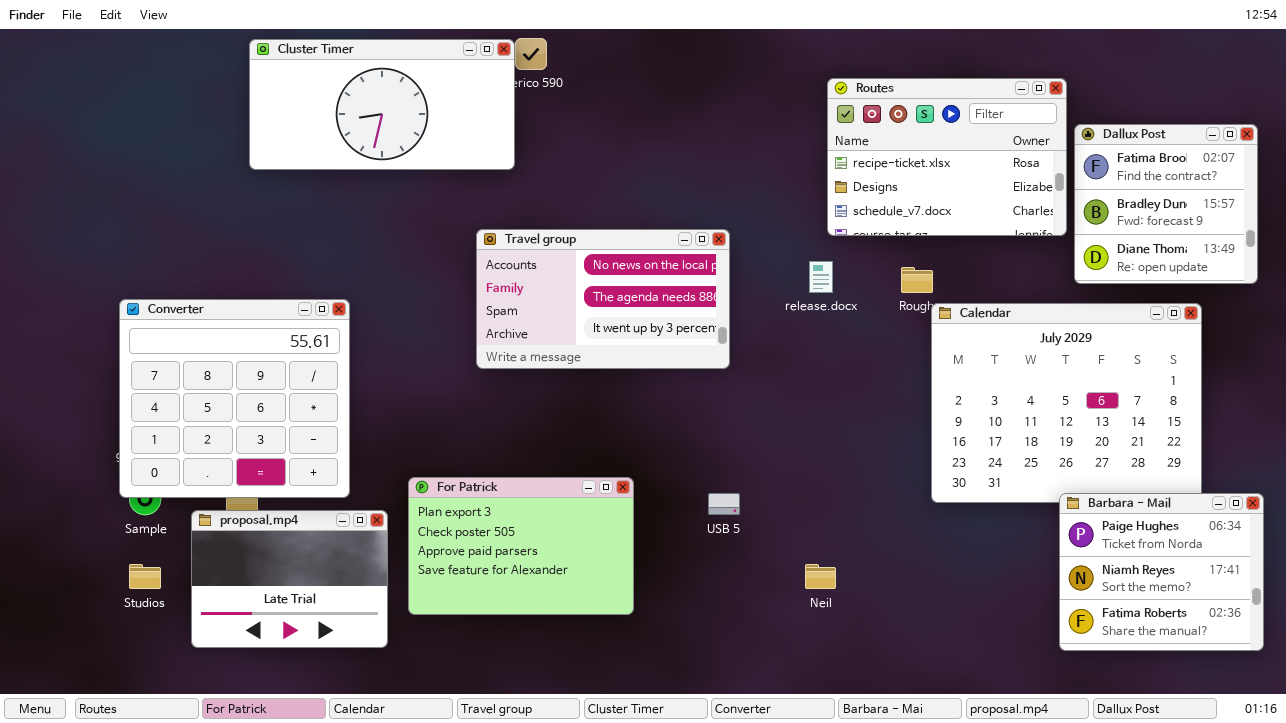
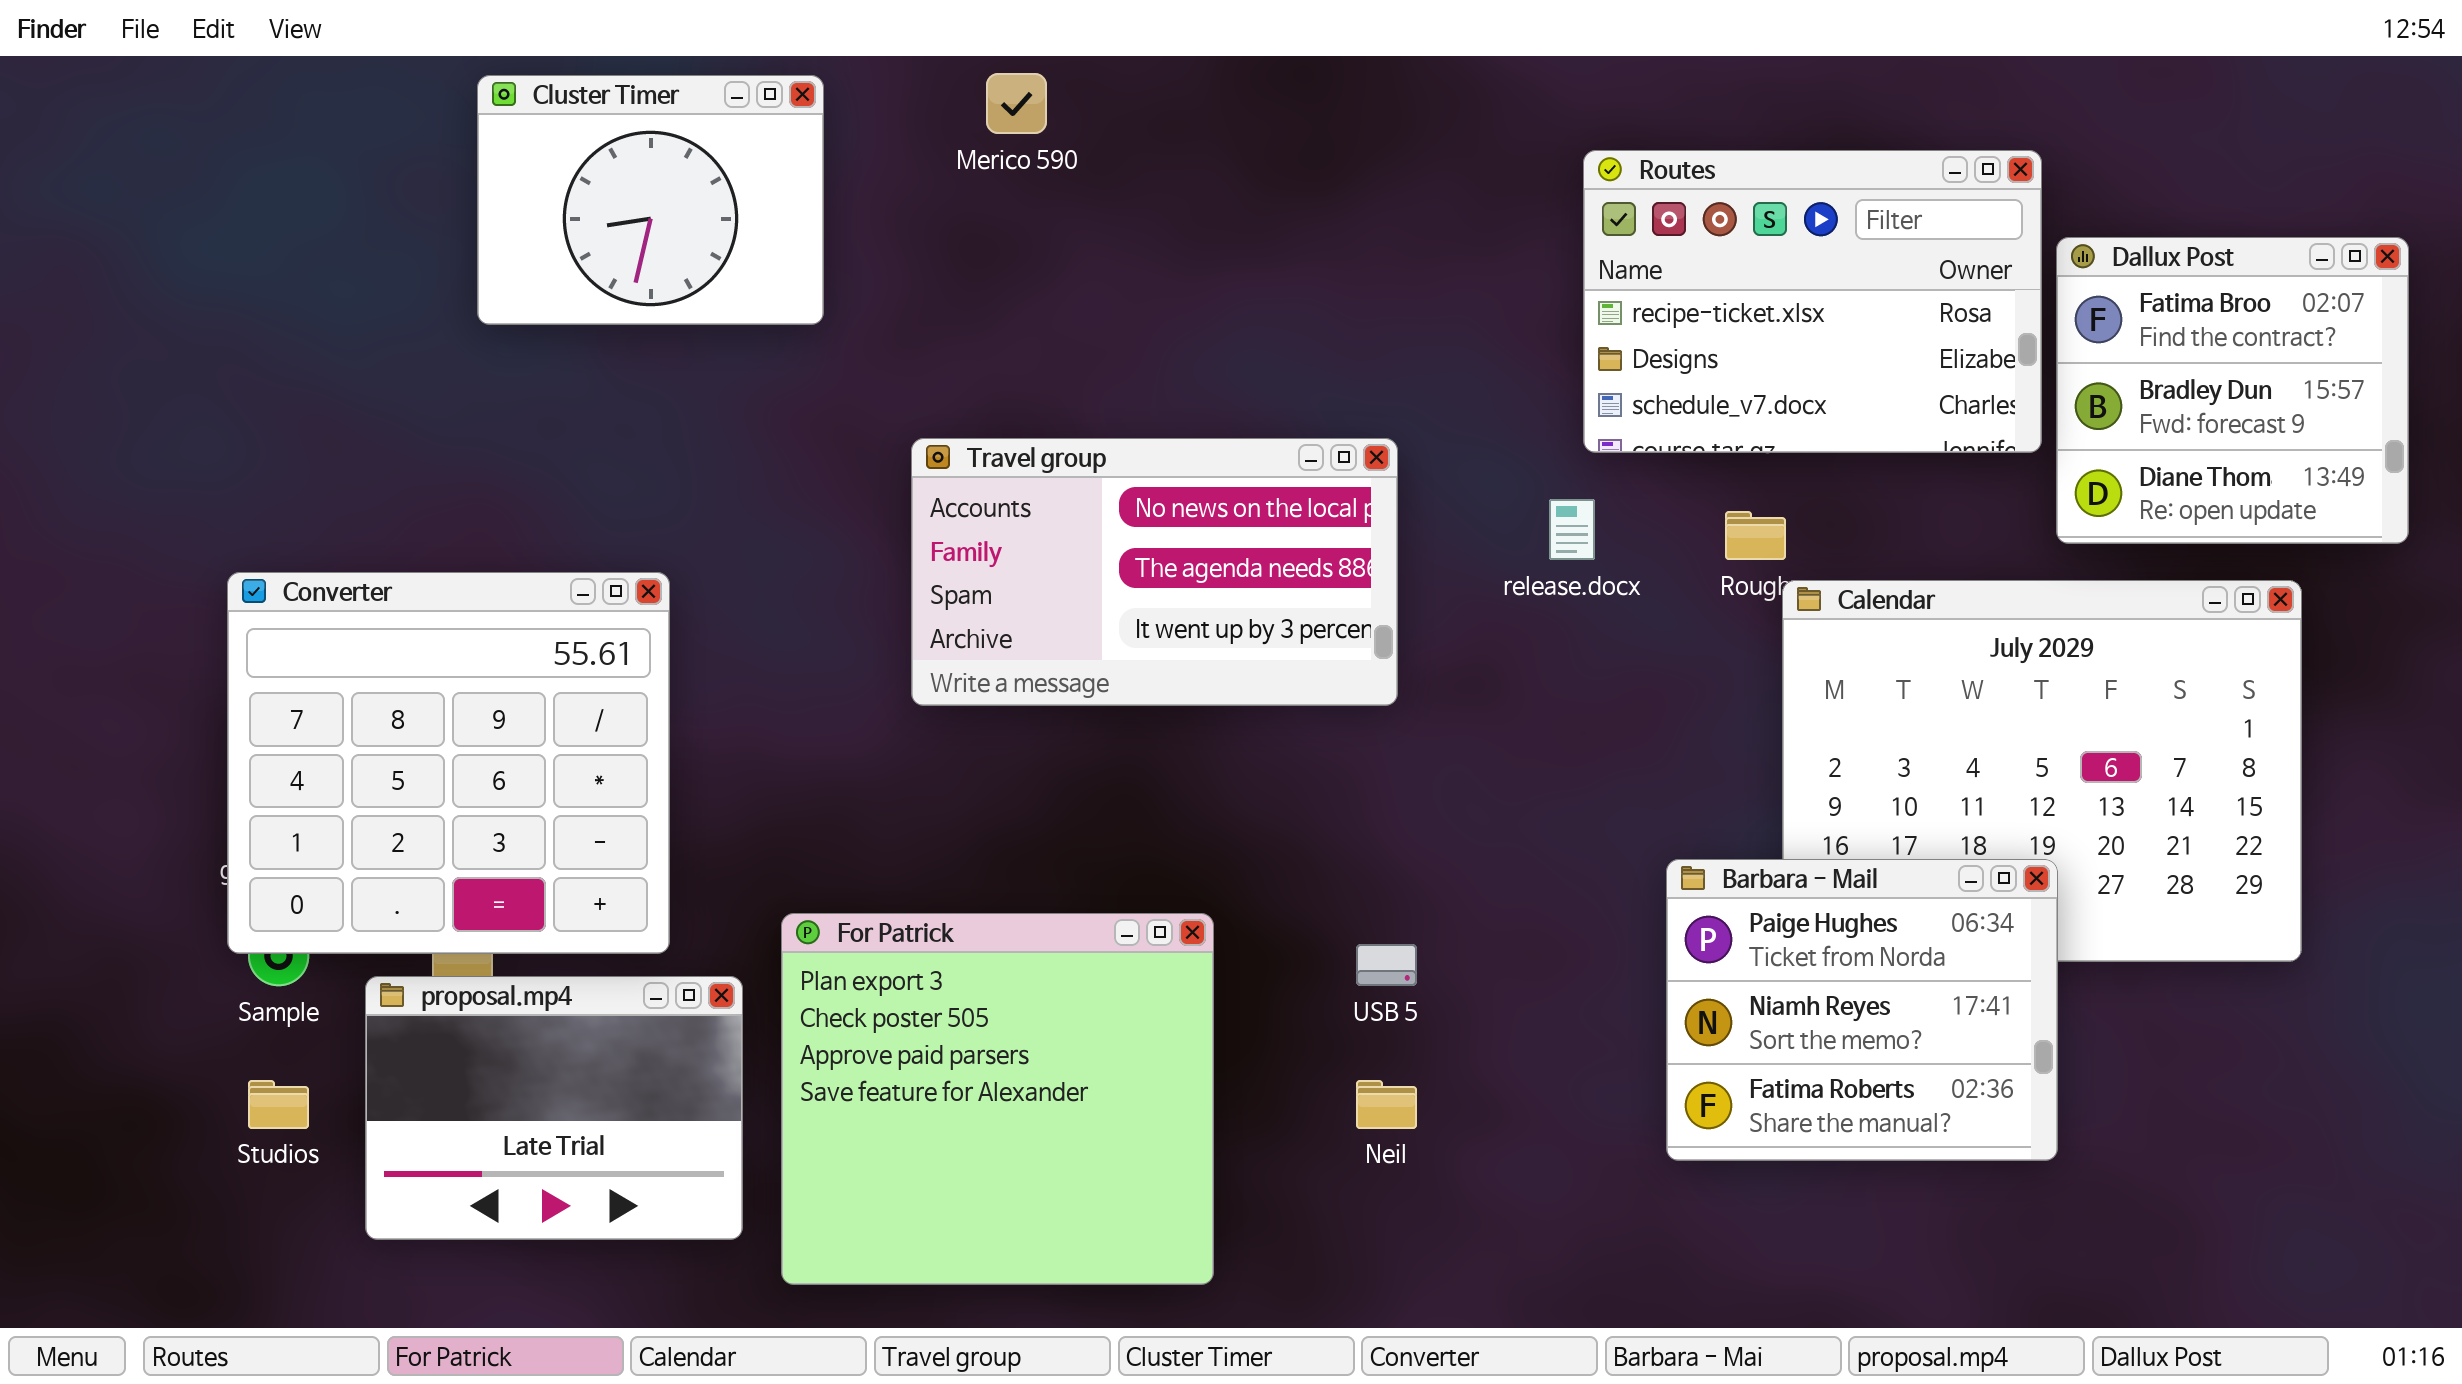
Cluster Timer: [249,39,515,170] -> [477,75,824,325], resized
For Patrick: [408,477,634,615] -> [781,913,1214,1285], resized
Barbara - Mail: [1059,493,1264,651] -> [1666,859,2058,1161], moved
Neil: [805,564,836,589] -> [1356,1080,1417,1129], moved

